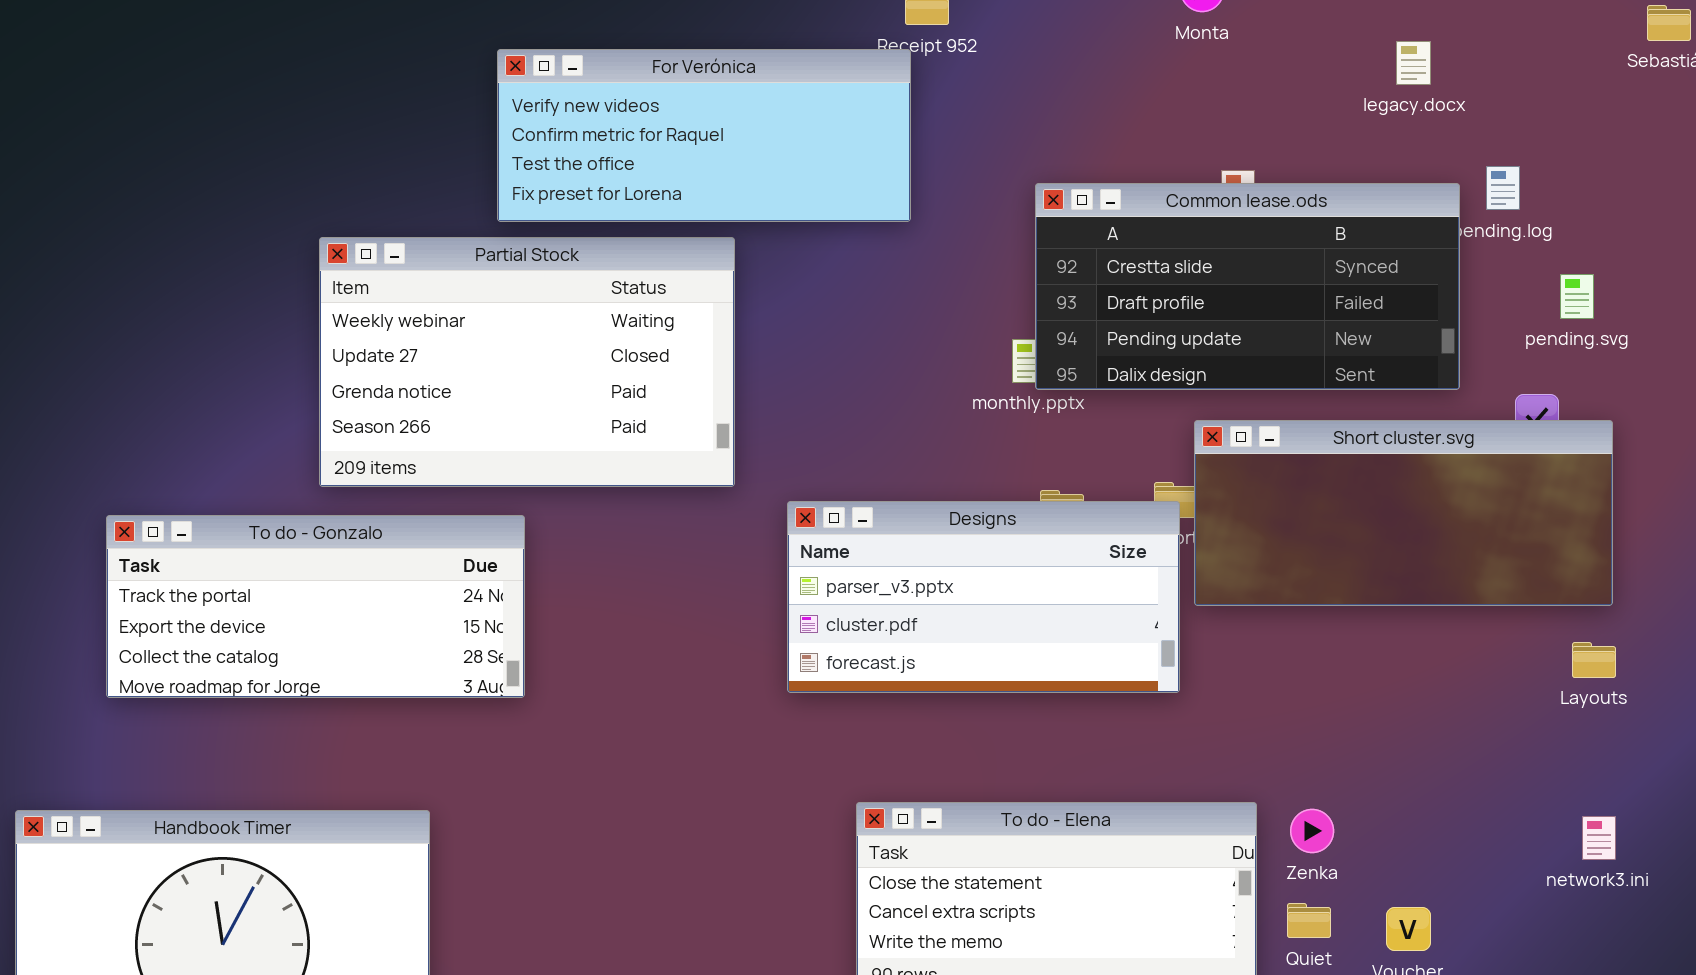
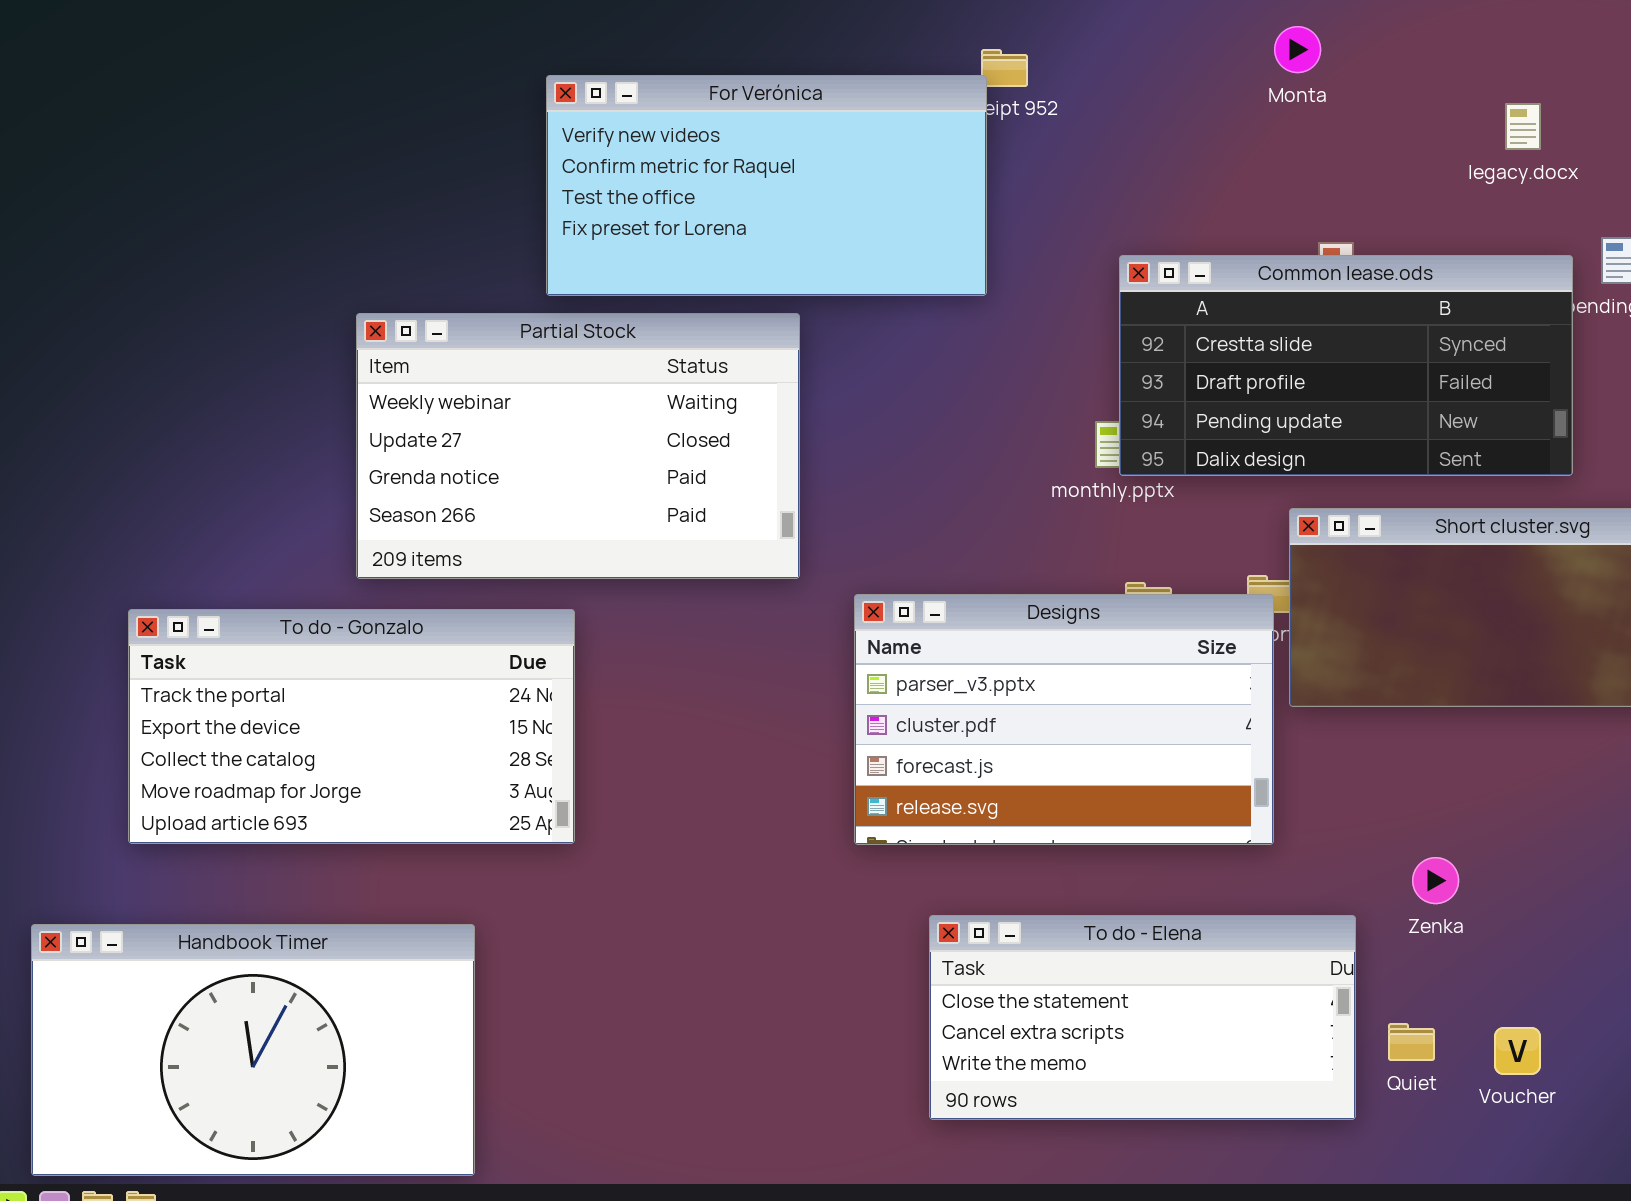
For Verónica: [497,49,911,222] -> [546,75,987,296], resized
Designs: [787,501,1180,693] -> [854,594,1274,845], resized
To do - Gonzalo: [106,515,525,698] -> [128,609,575,844], resized
Zenka: [1290,809,1334,853] -> [1412,857,1459,904], moved

